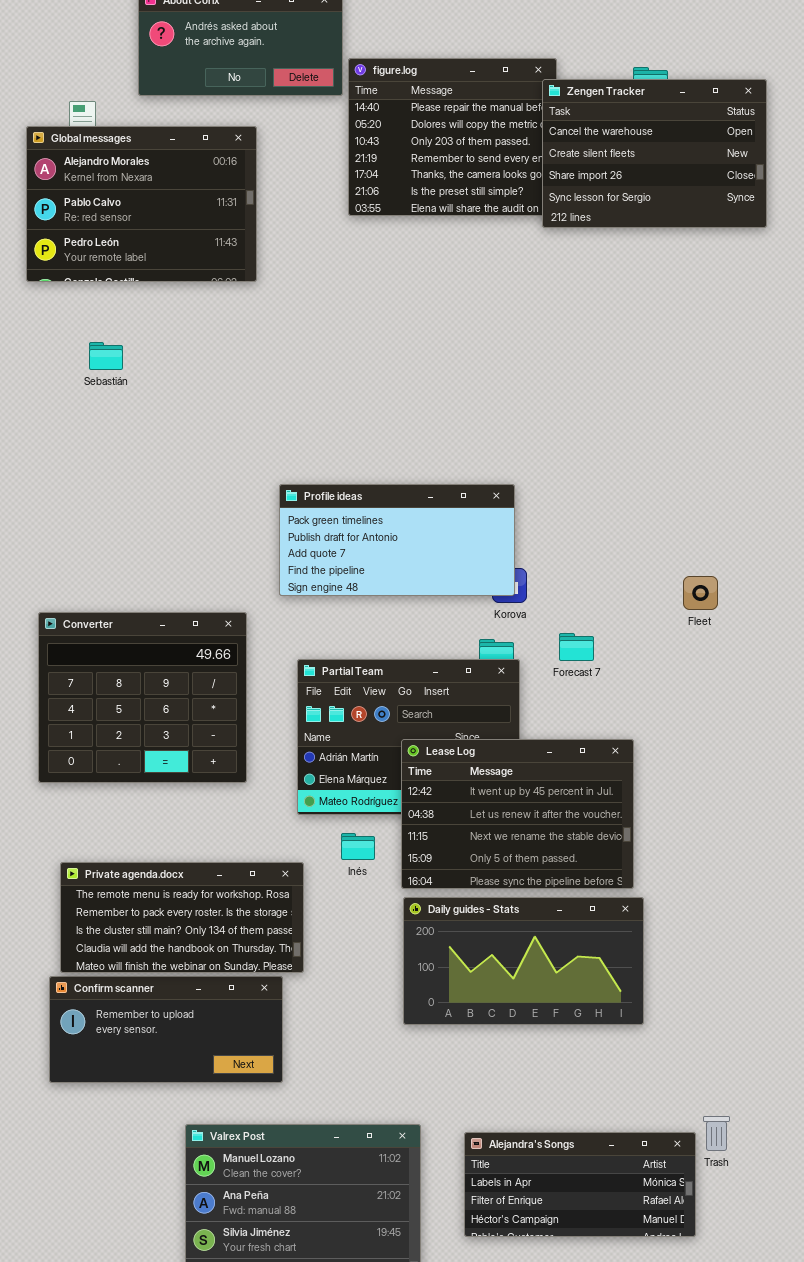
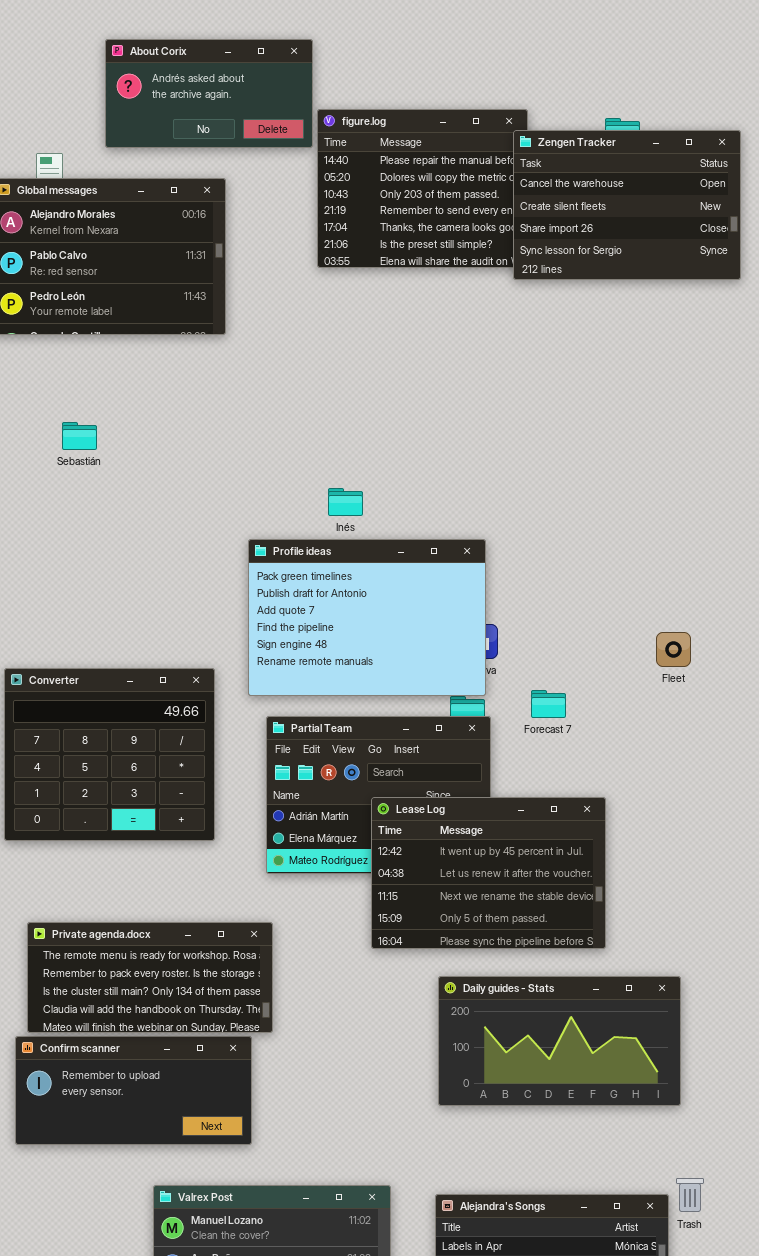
Sebastián: [89,342,123,370] -> [62,422,97,450], moved
Profile ideas: [279,484,515,596] -> [248,539,486,696], resized
Inés: [341,833,375,860] -> [328,488,363,516], moved
Daily guides - Stats: [403,897,644,1025] -> [438,976,681,1106], moved

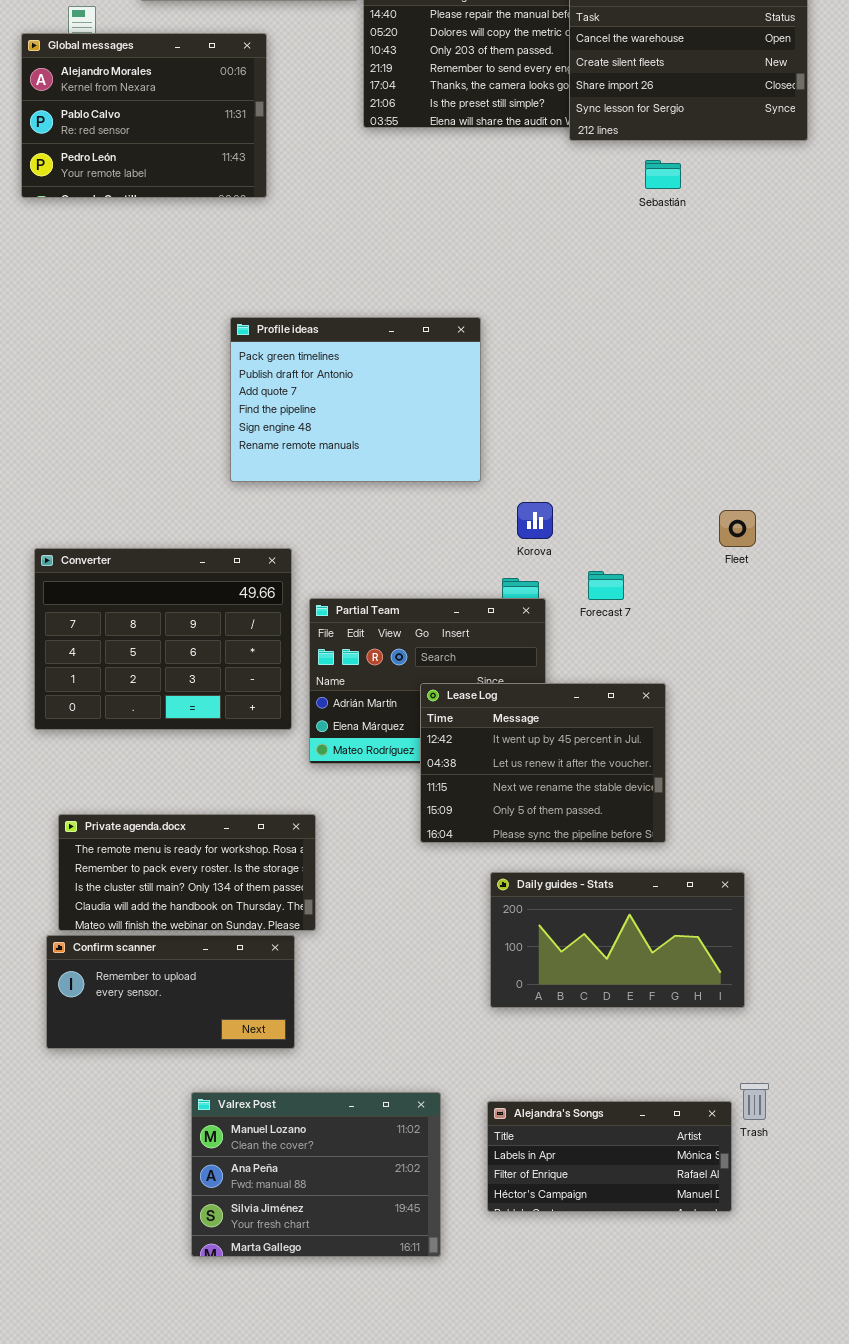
Sebastián: [62,422,97,450] -> [645,160,681,189], moved
Profile ideas: [248,539,486,696] -> [230,317,481,482], moved
Converter: [4,668,215,841] -> [34,548,292,730], resized

